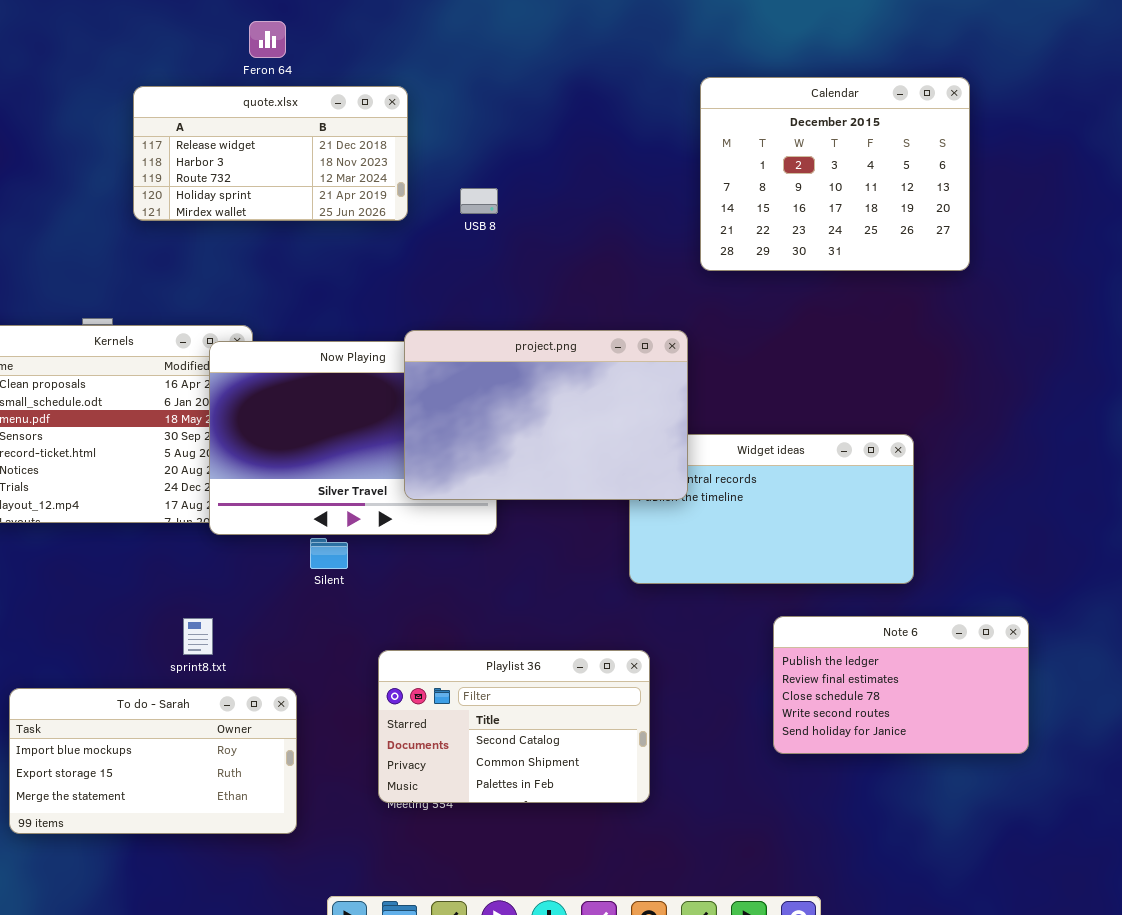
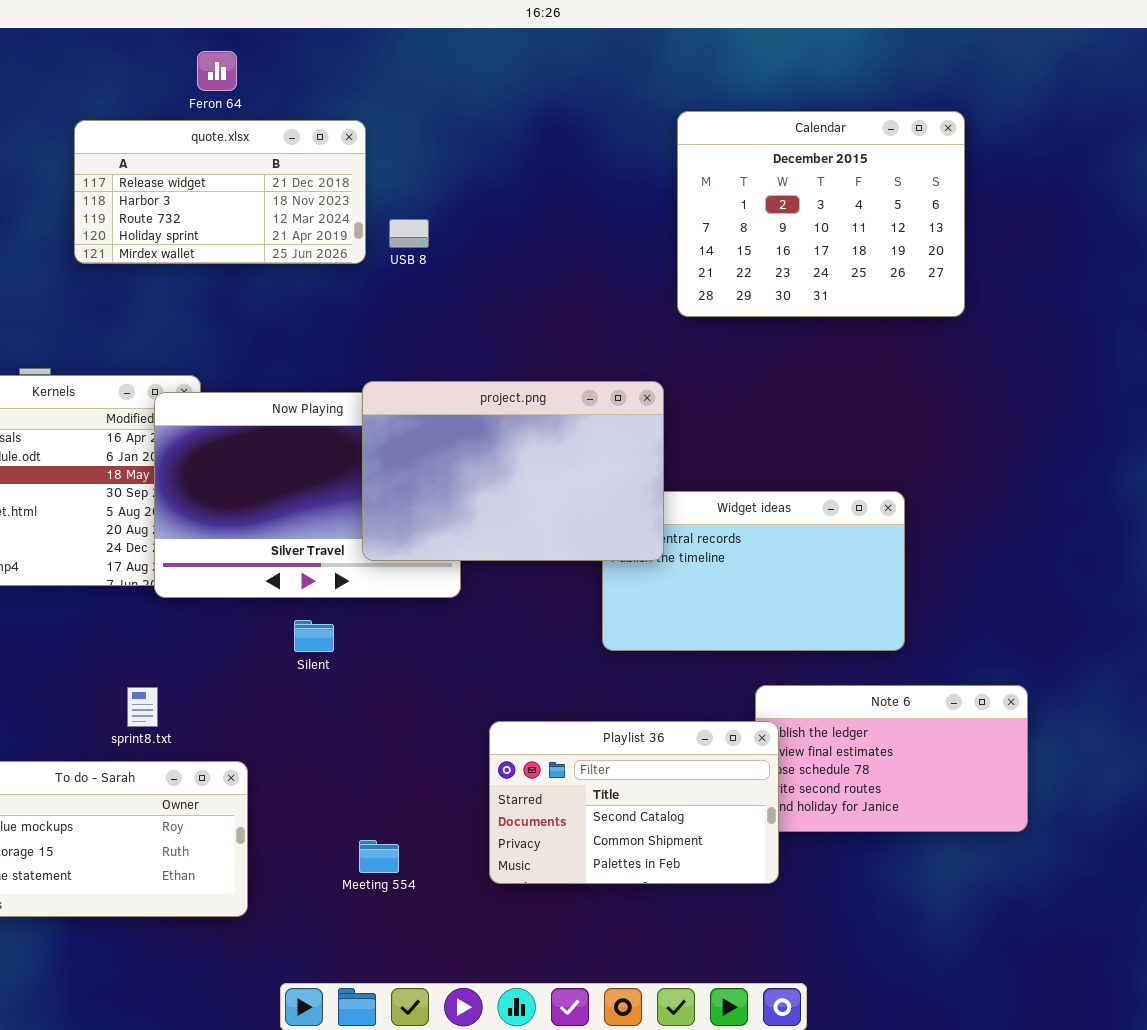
USB 8: [460,188,498,214] -> [389,219,429,248], moved
Silent: [310,538,348,569] -> [294,620,334,652], moved
Playlist 36: [378,650,650,803] -> [489,721,779,884], moved

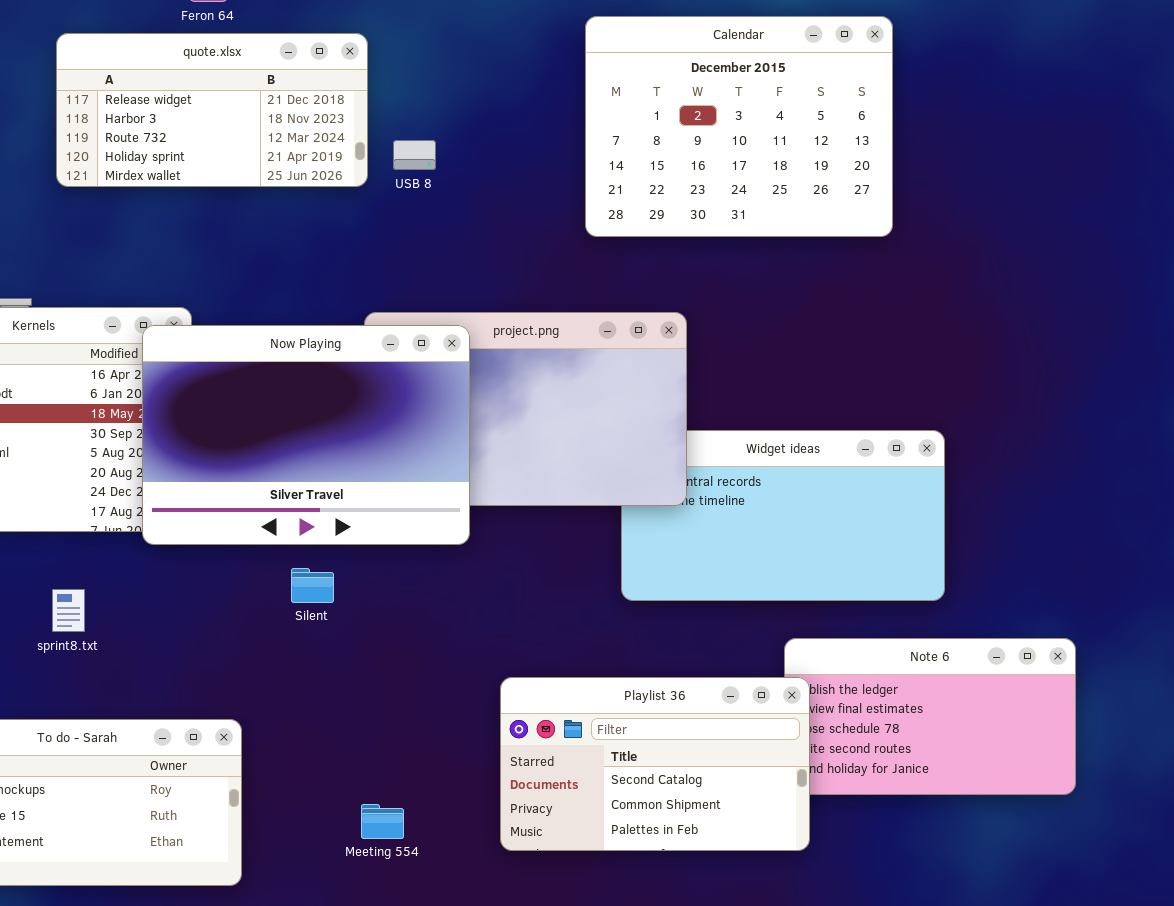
Calendar: [677,111,965,317] -> [585,16,893,237], moved
Now Playing: [154,392,461,598] -> [142,325,470,545], raised
sprint8.txt: [127,687,158,727] -> [52,589,85,632], moved

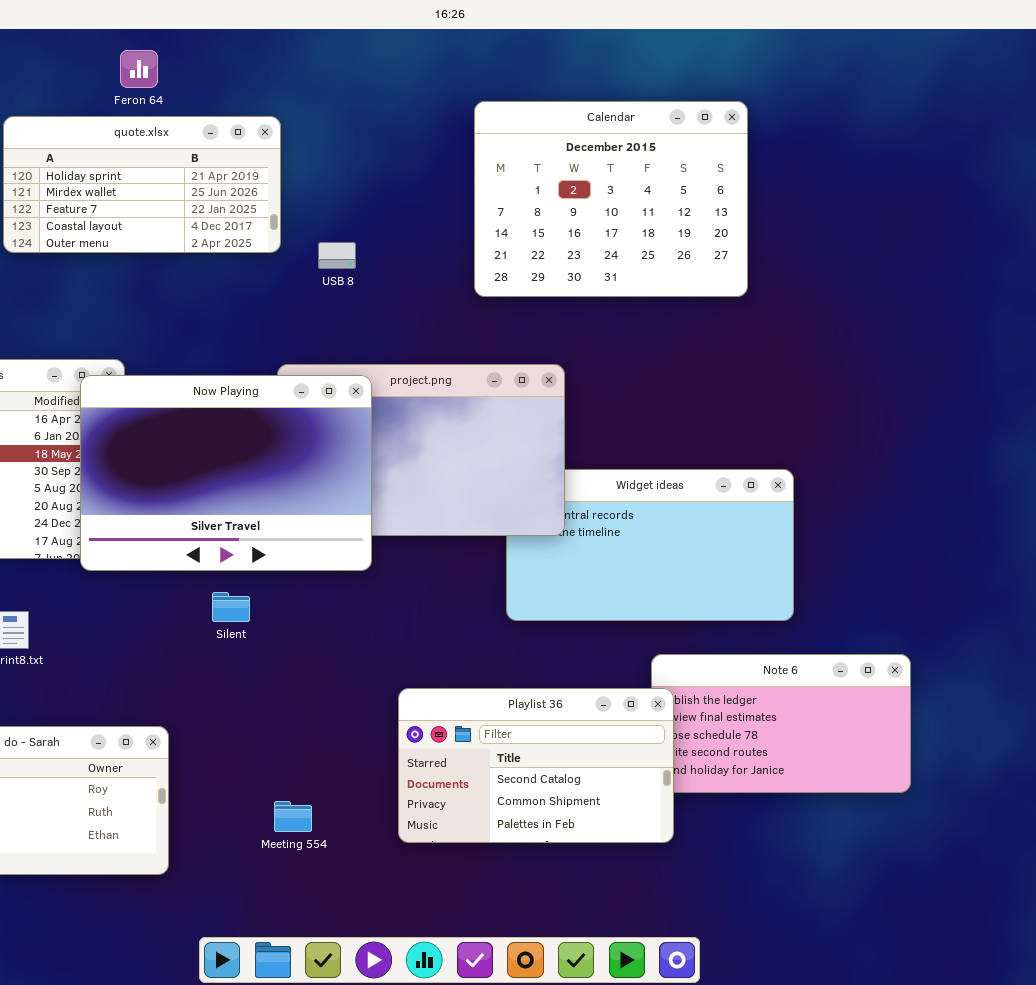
quote.xlsx: [56,33,368,187] -> [3,116,281,253], scrolled down 3 rows
USB 8: [393,140,436,170] -> [318,242,356,269], moved

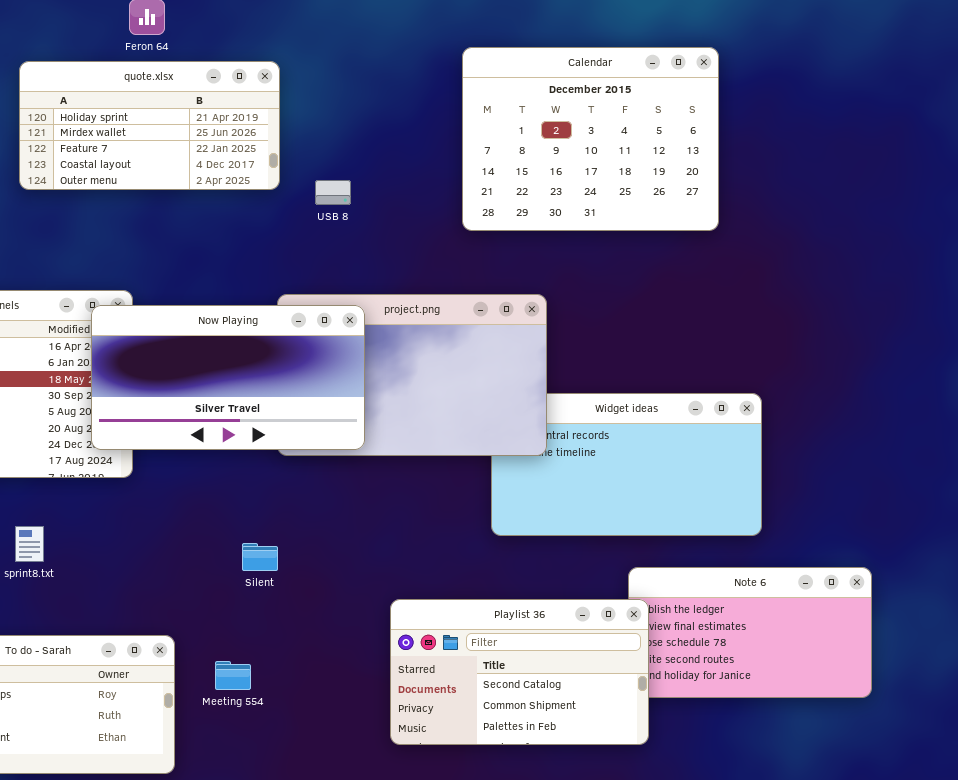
Now Playing: [80,375,372,571] -> [91,305,365,450], resized
Silent: [212,592,250,622] -> [242,543,278,571], moved
Meeting 554: [274,801,312,832] -> [215,661,251,690], moved

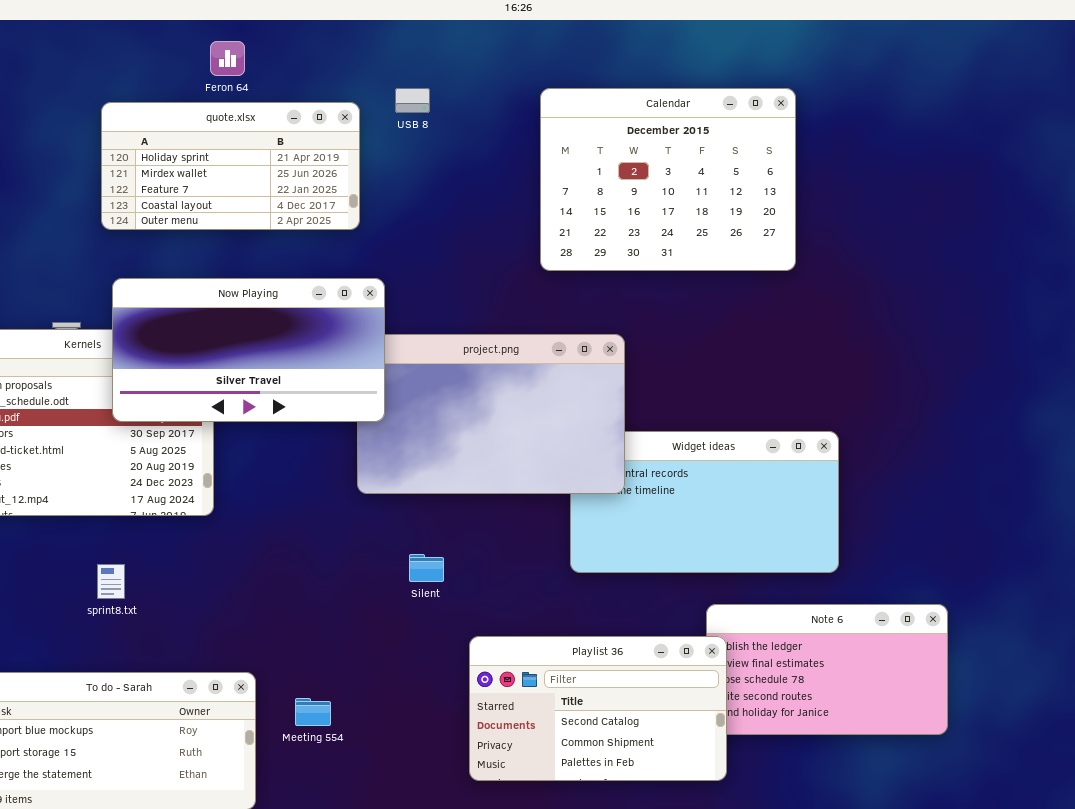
USB 8: [315,180,351,205] -> [395,88,430,113], moved
Now Playing: [91,305,365,450] -> [112,278,385,422], moved
Silent: [242,543,278,571] -> [409,554,444,582], moved

